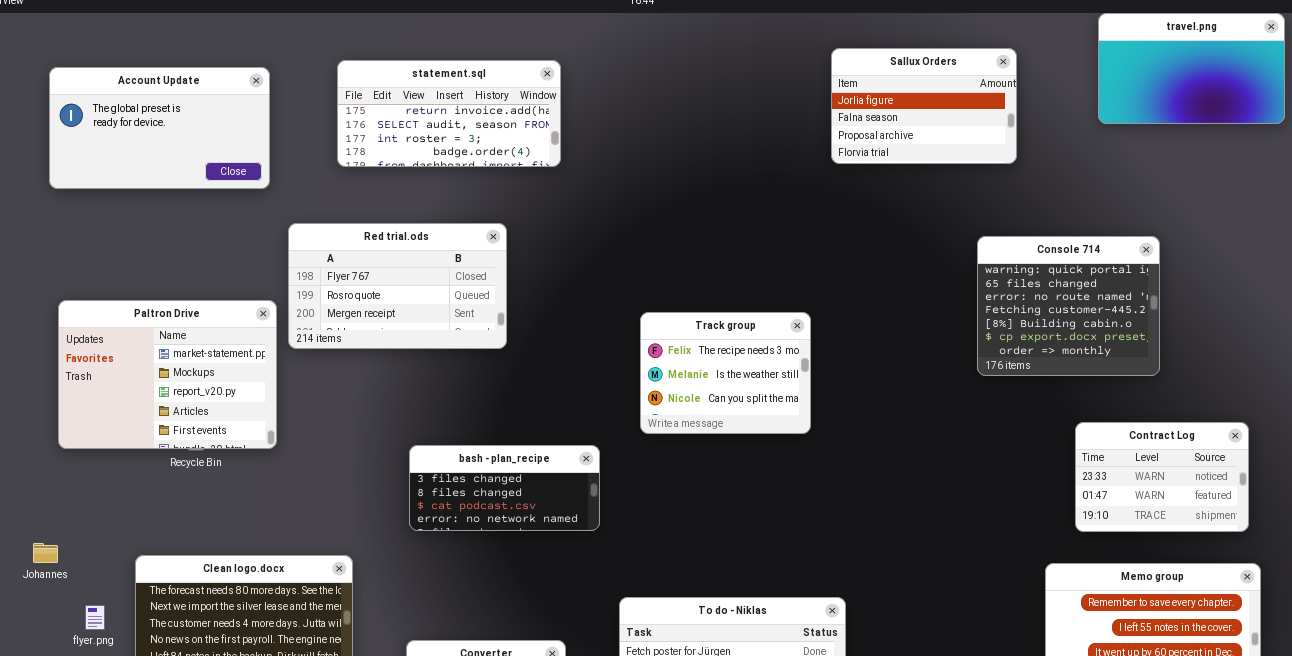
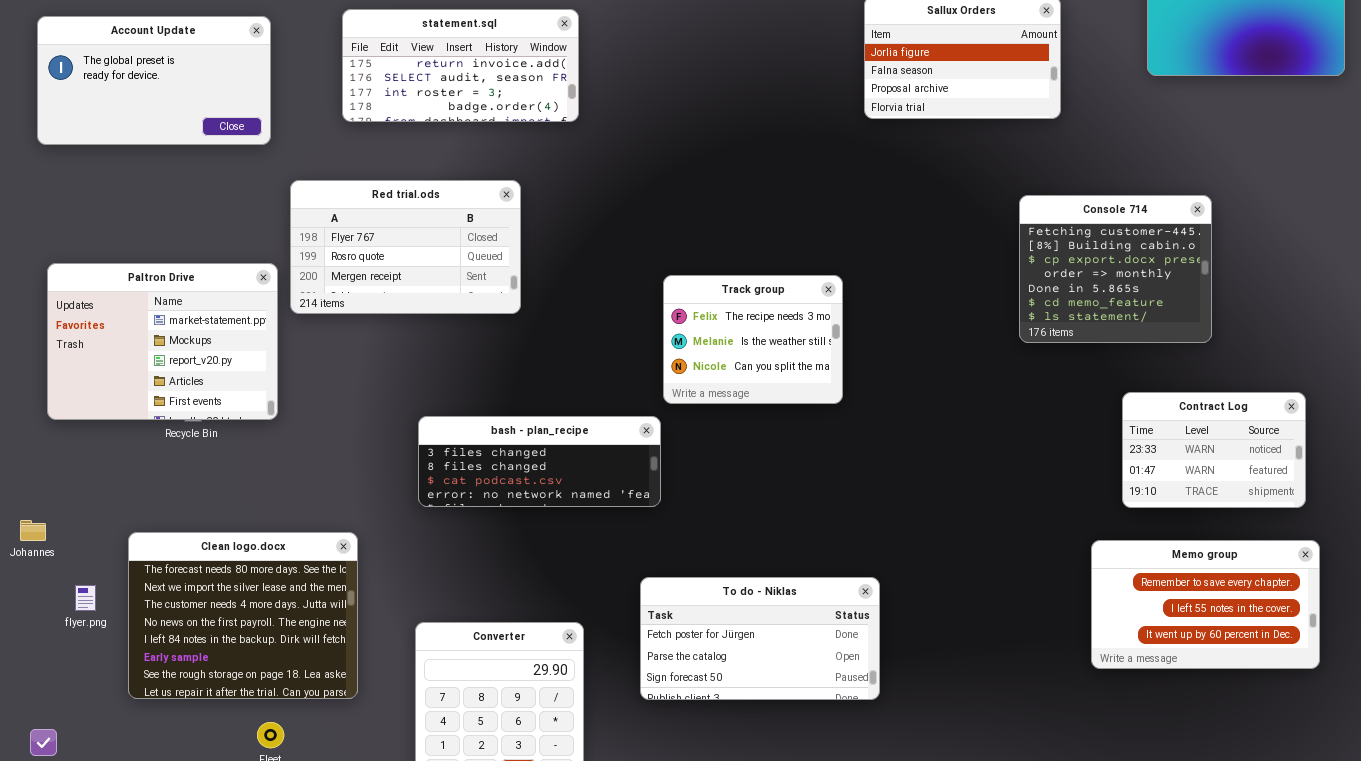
Console 714: [977,236,1160,376] -> [1019,195,1212,343], scrolled down 3 rows
bash - plan_recipe: [409,445,600,531] -> [418,416,661,507], resized

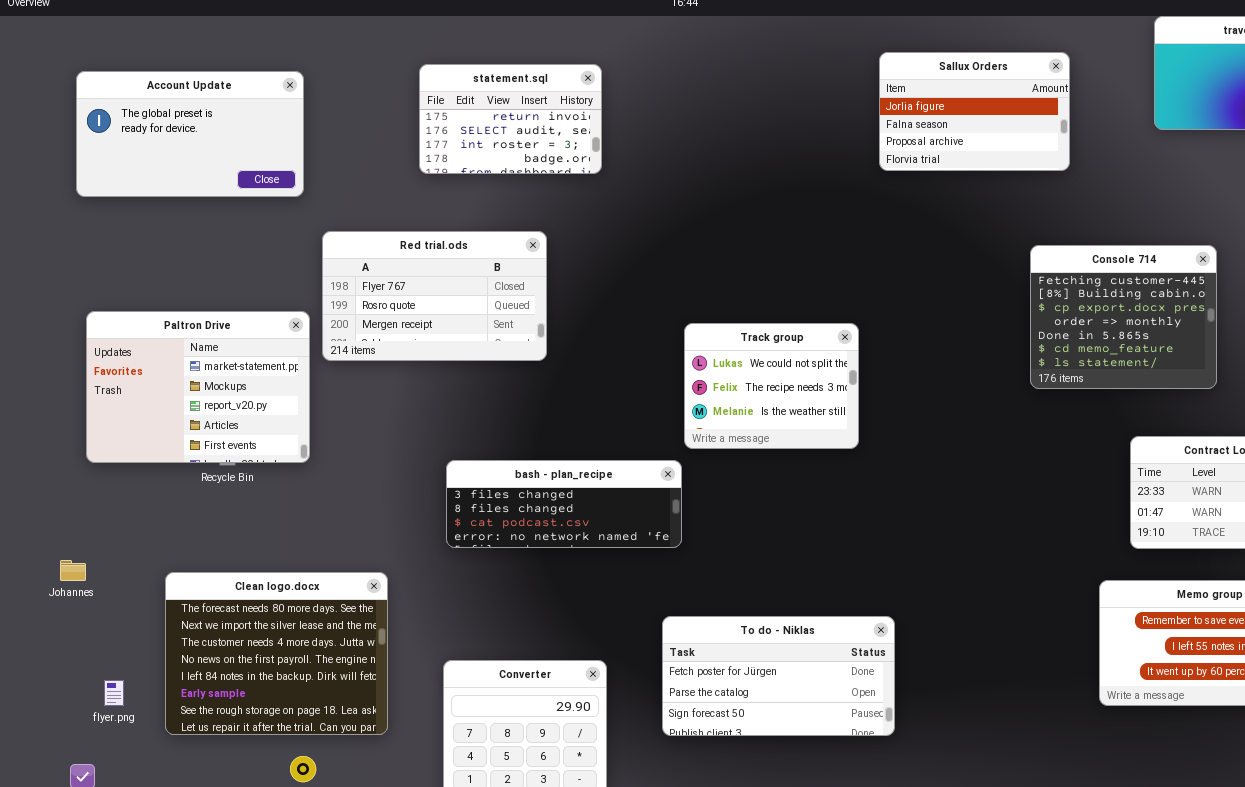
statement.sql: [342,9,579,122] -> [419,64,602,174], resized
Track group: [663,275,843,404] -> [684,323,859,449], scrolled up 1 row
flyer.png: [75,585,96,611] -> [104,680,124,706], moved

